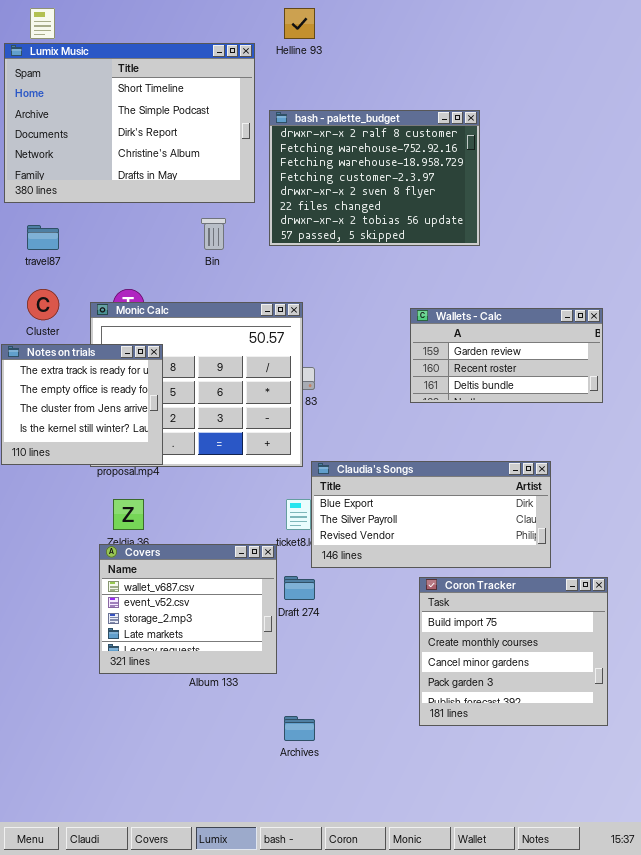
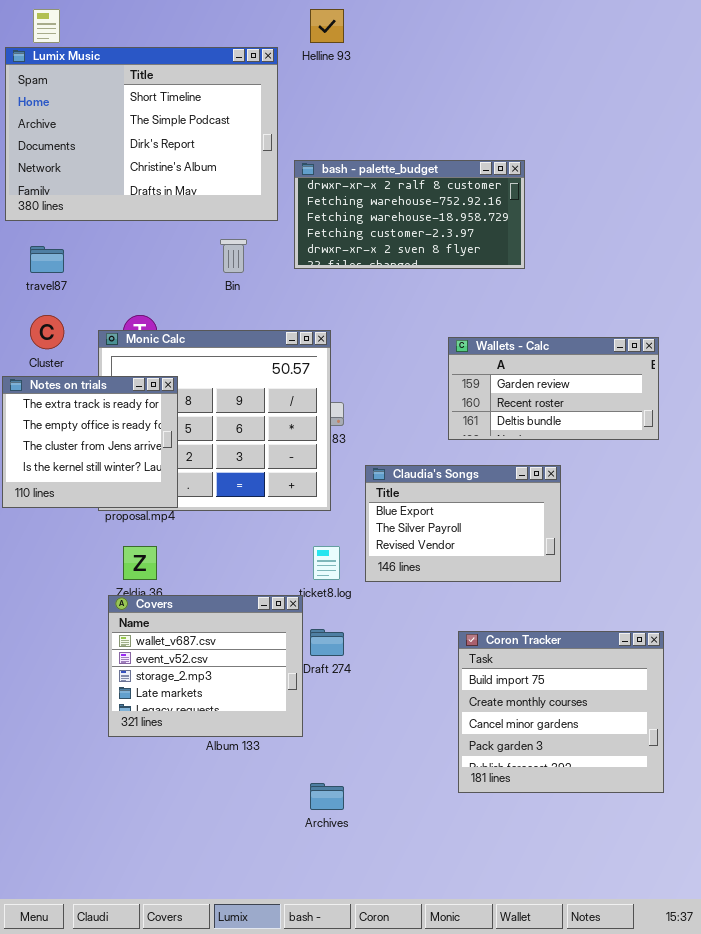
bash - palette_budget: [269,110,480,246] -> [294,160,525,269], resized
Claudia's Songs: [311,461,551,568] -> [365,465,561,582], moved, resized

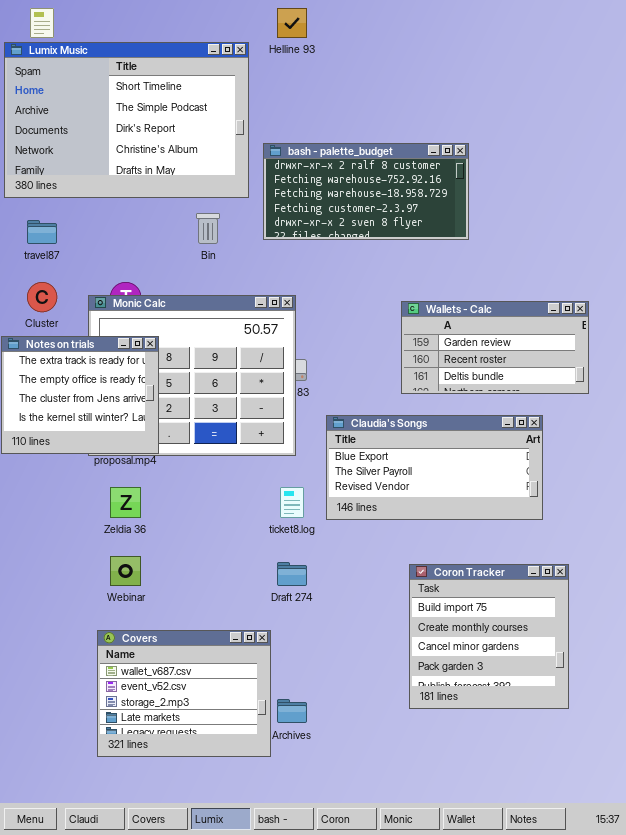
Claudia's Songs: [365,465,561,582] -> [326,415,543,520], resized
Covers: [108,595,303,737] -> [97,630,271,757], moved
Coron Tracker: [458,631,664,793] -> [409,564,569,709], resized

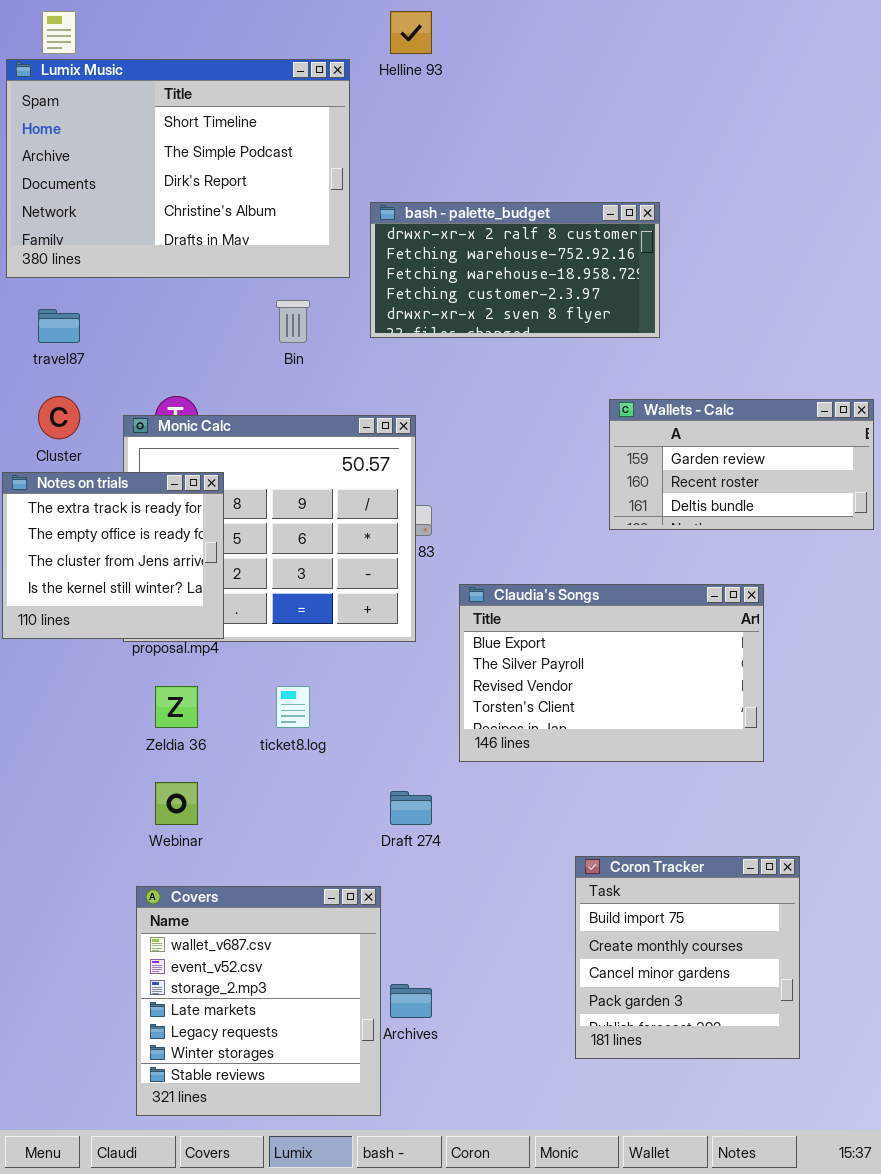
Wallets - Calc: [401,301,589,394] -> [609,399,874,530], moved
Claudia's Songs: [326,415,543,520] -> [459,584,764,762], resized
ticket8.log: [280,487,304,518] -> [276,686,310,728], moved
Coron Tracker: [409,564,569,709] -> [575,856,800,1059], moved
Covers: [97,630,271,757] -> [136,886,381,1116], resized

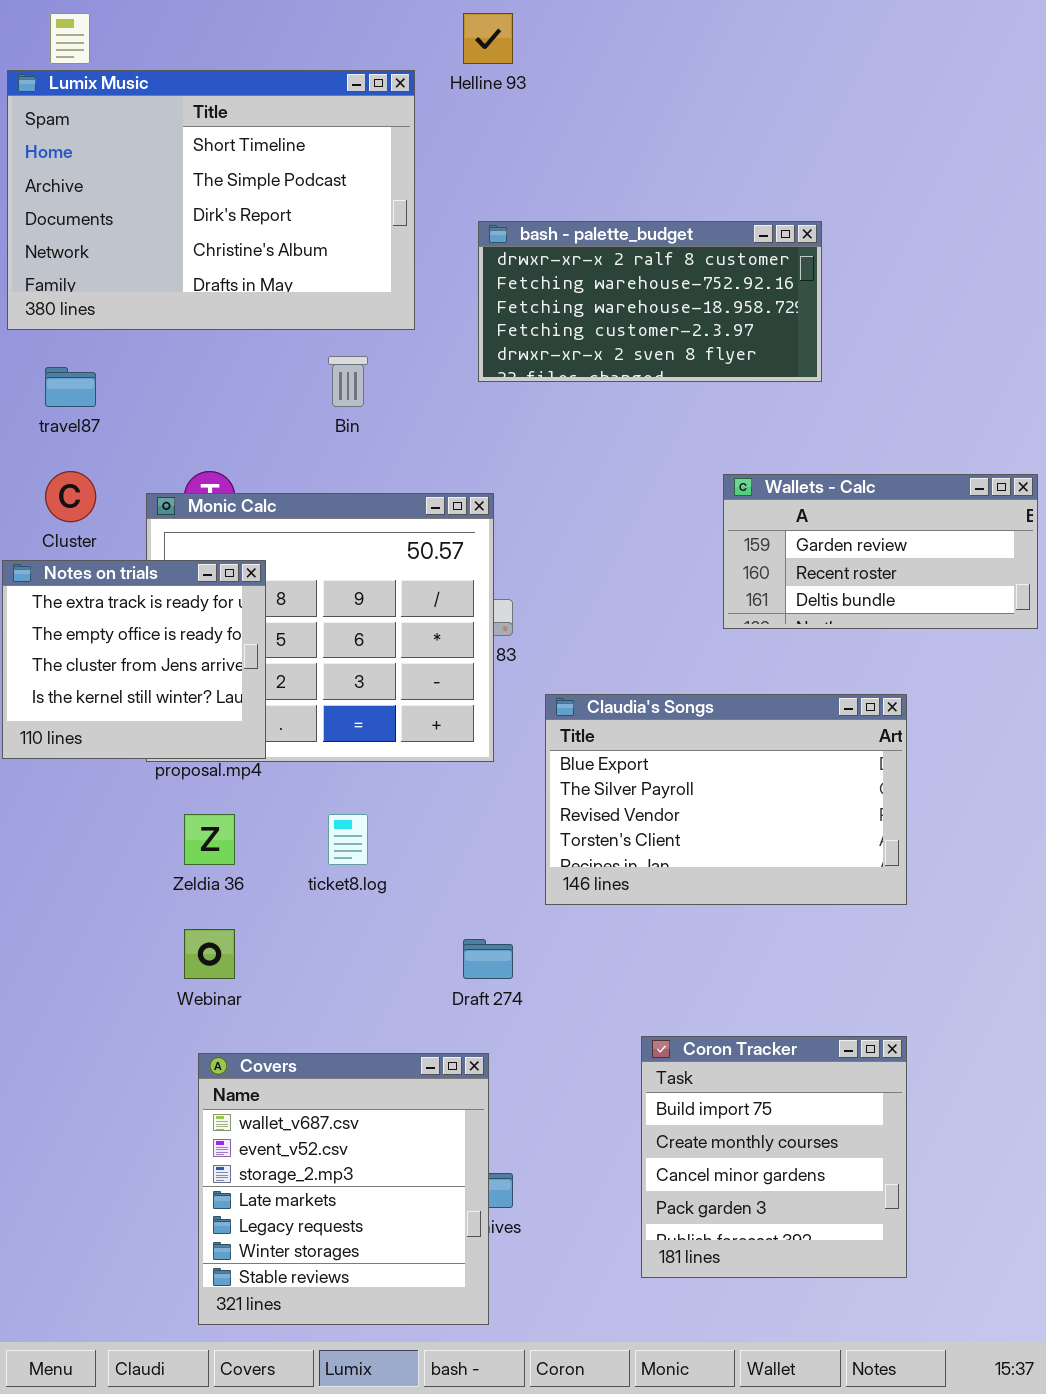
bash - palette_budget: [370,202,660,338] -> [478,221,822,382], moved
Coron Tracker: [575,856,800,1059] -> [641,1036,907,1278], moved
Covers: [136,886,381,1116] -> [198,1053,489,1325], moved

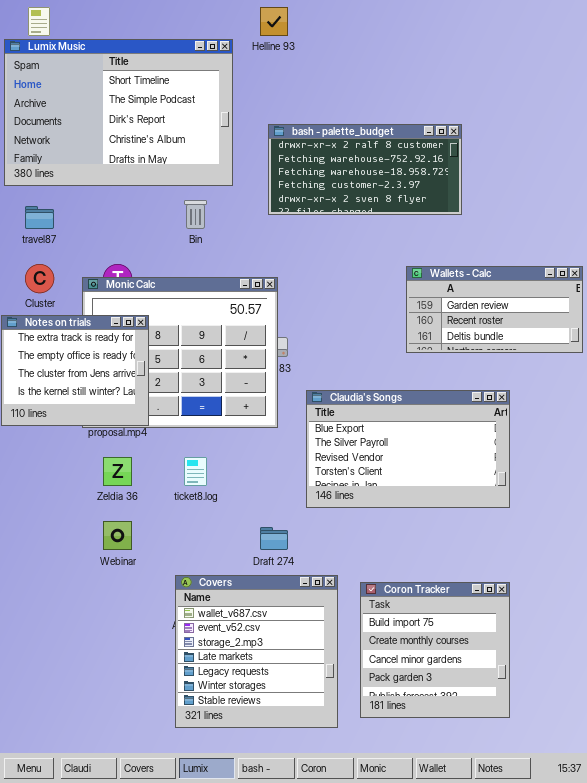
Covers: [198,1053,489,1325] -> [175,575,338,728], moved

